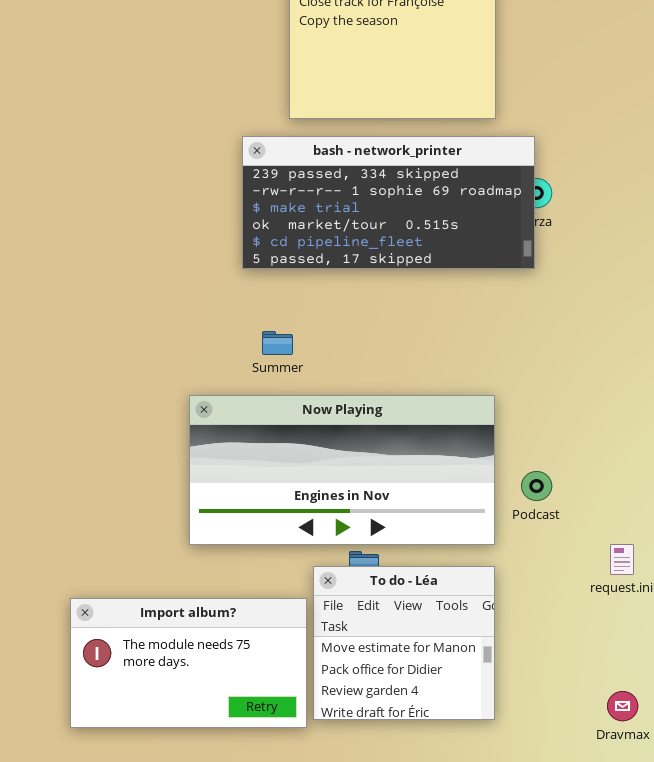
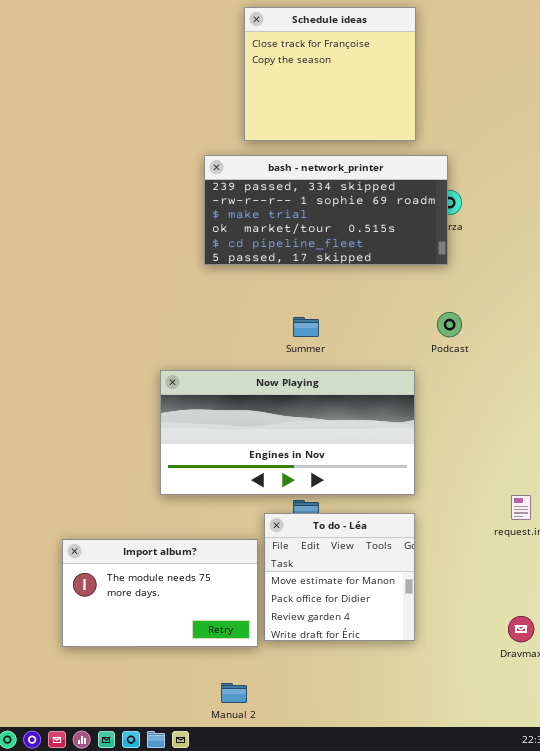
Summer: [262,331,293,355] -> [293,317,319,337], moved
Podcast: [521,471,552,501] -> [437,312,462,337], moved

